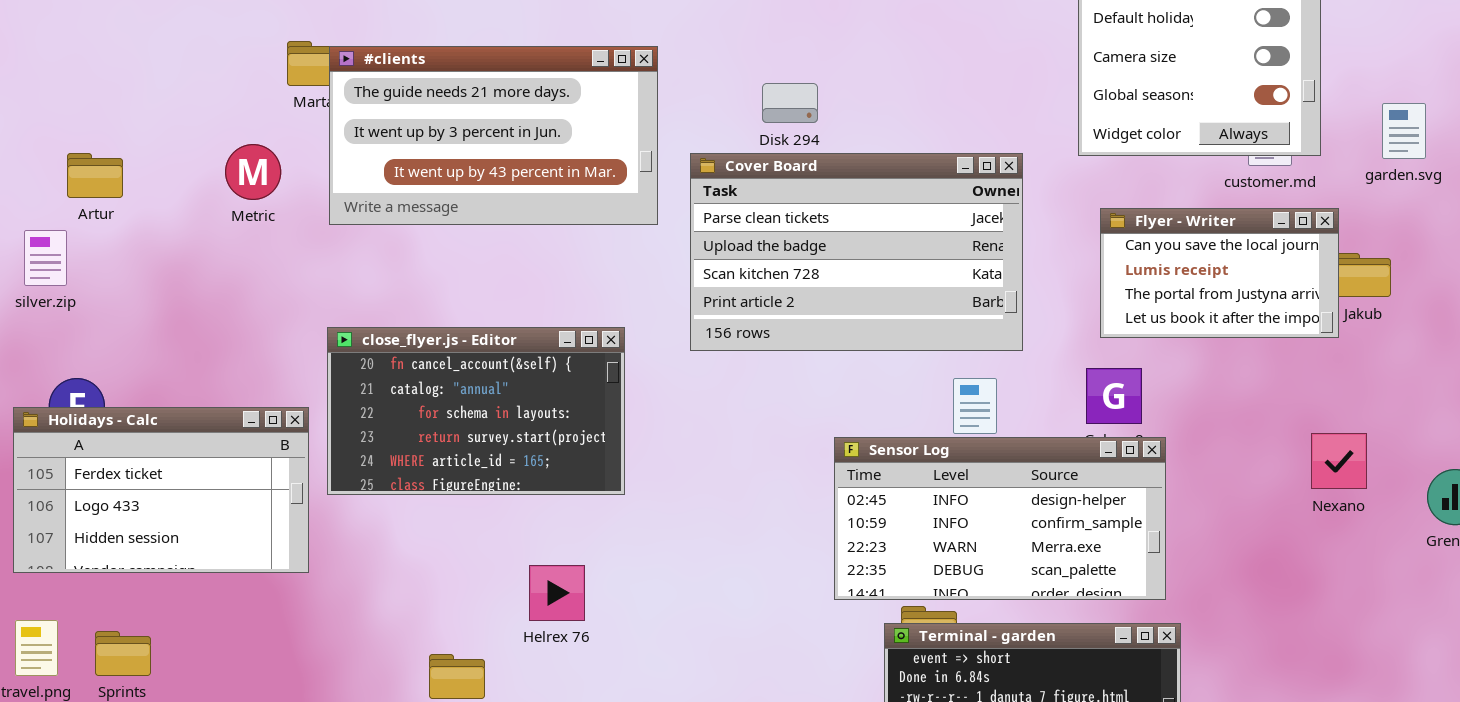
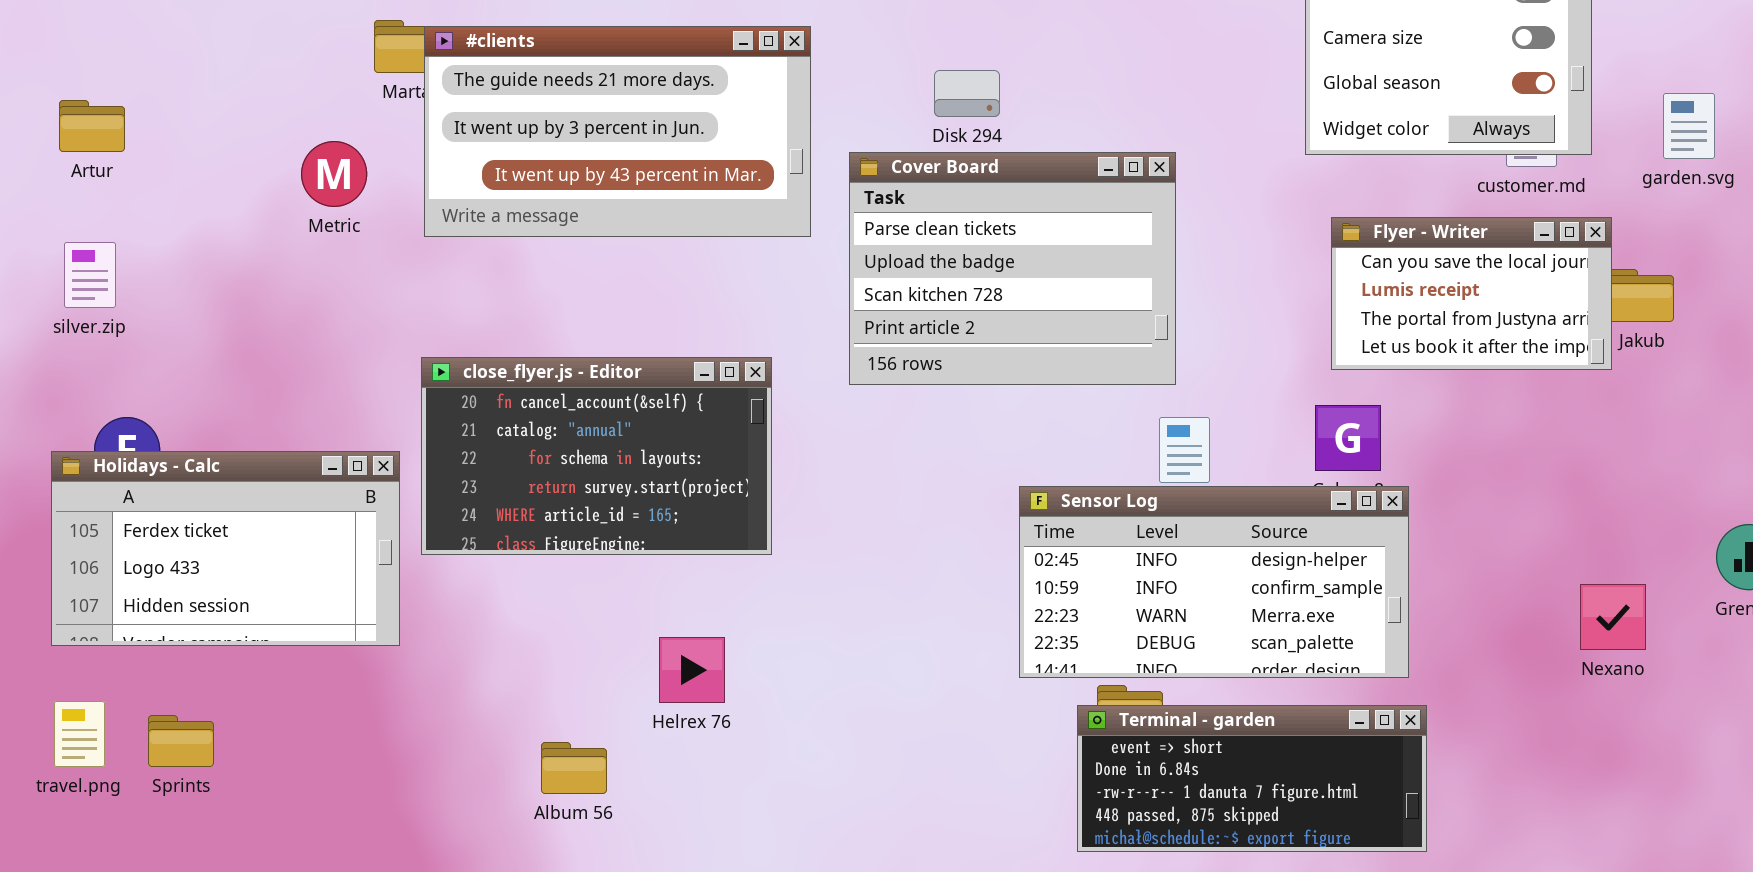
Artur: [67,153,123,198] -> [59,100,125,152], moved
Cover Board: [690,153,1023,351] -> [849,152,1176,385], resized
Nexano: [1311,433,1367,489] -> [1580,584,1646,650], moved

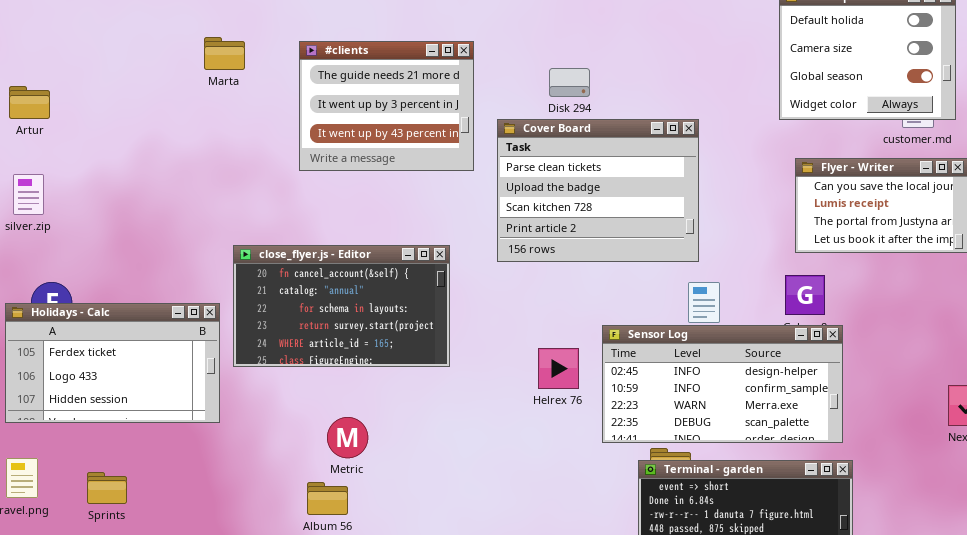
#clients: [424,26,811,237] -> [299,41,474,171], resized
Metric: [301,141,367,207] -> [327,417,368,458], moved
Helrex 76: [659,637,725,703] -> [538,348,579,389], moved
Sprints: [148,715,214,767] -> [87,472,127,504], moved

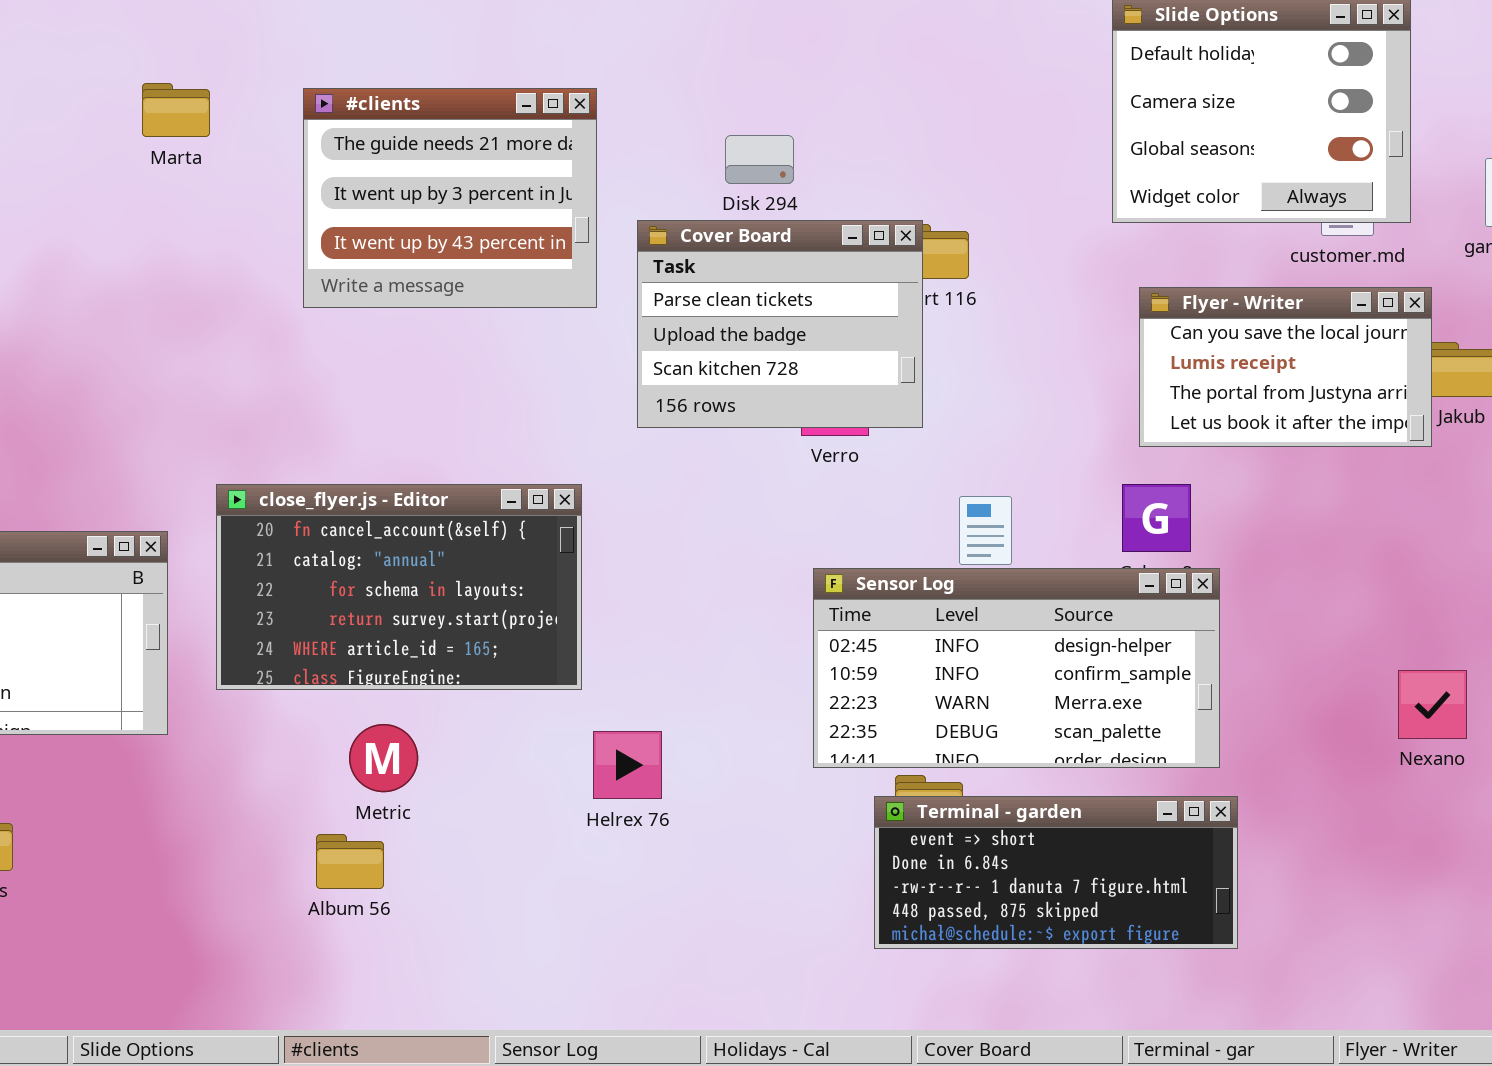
Cover Board: [497,119,699,262] -> [637,220,923,428], resized
close_flyer.js - Editor: [233,245,450,367] -> [216,484,582,690], moved
Helrex 76: [538,348,579,389] -> [593,731,662,799], moved

